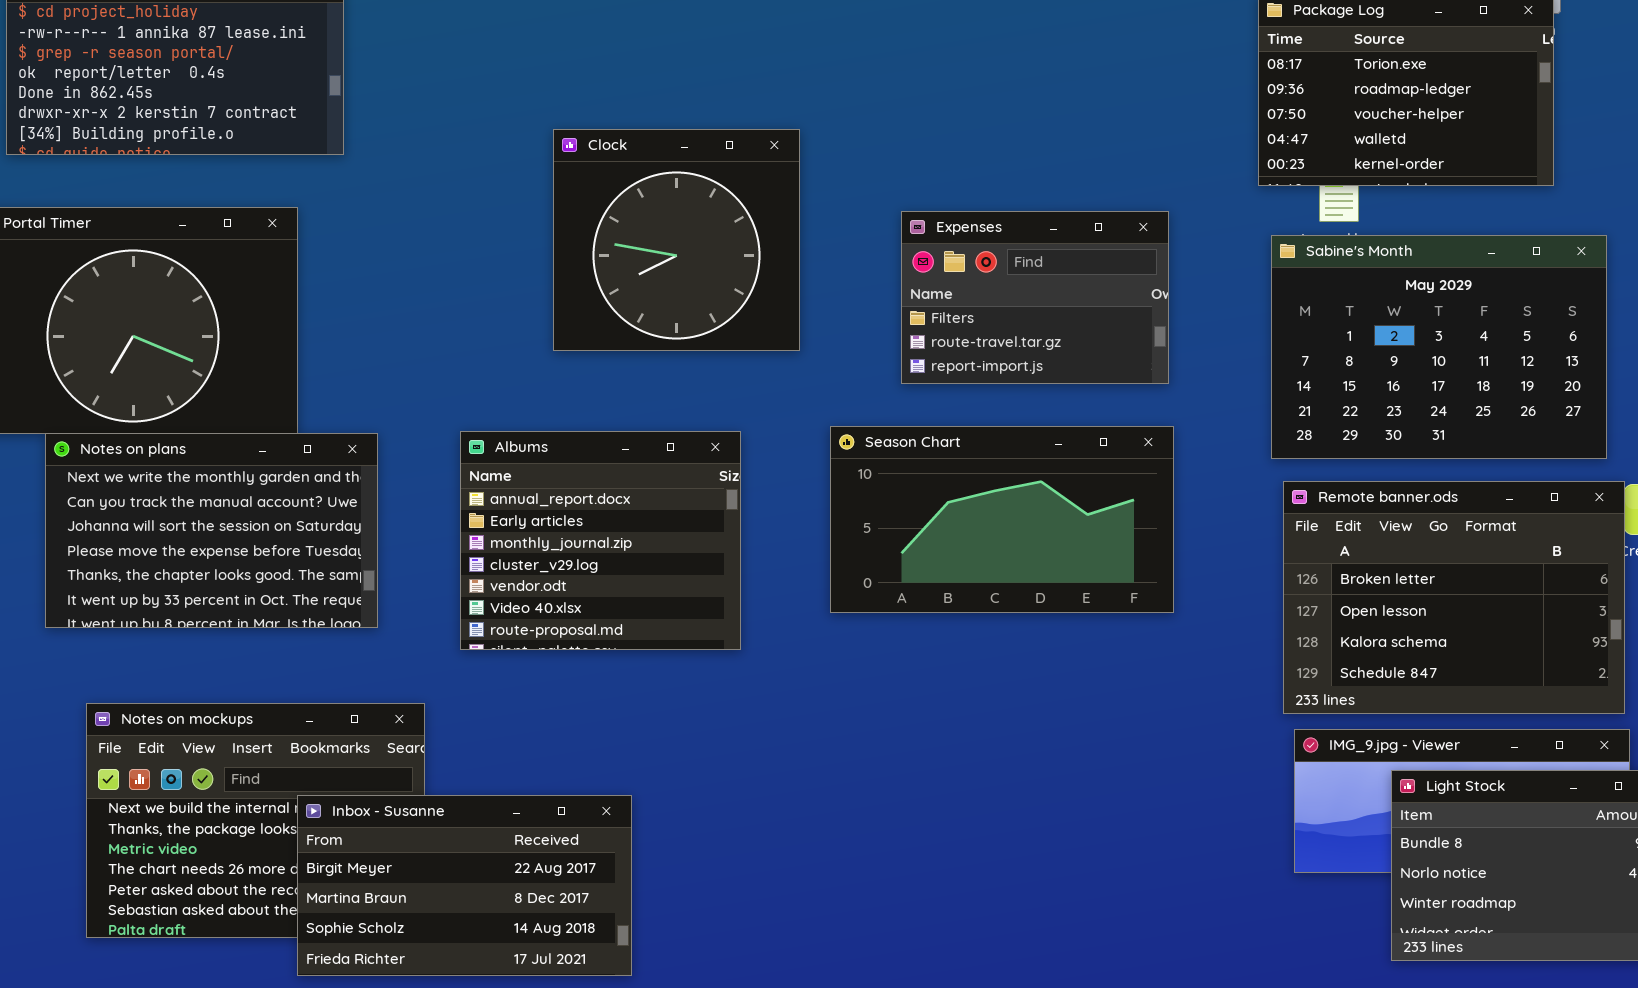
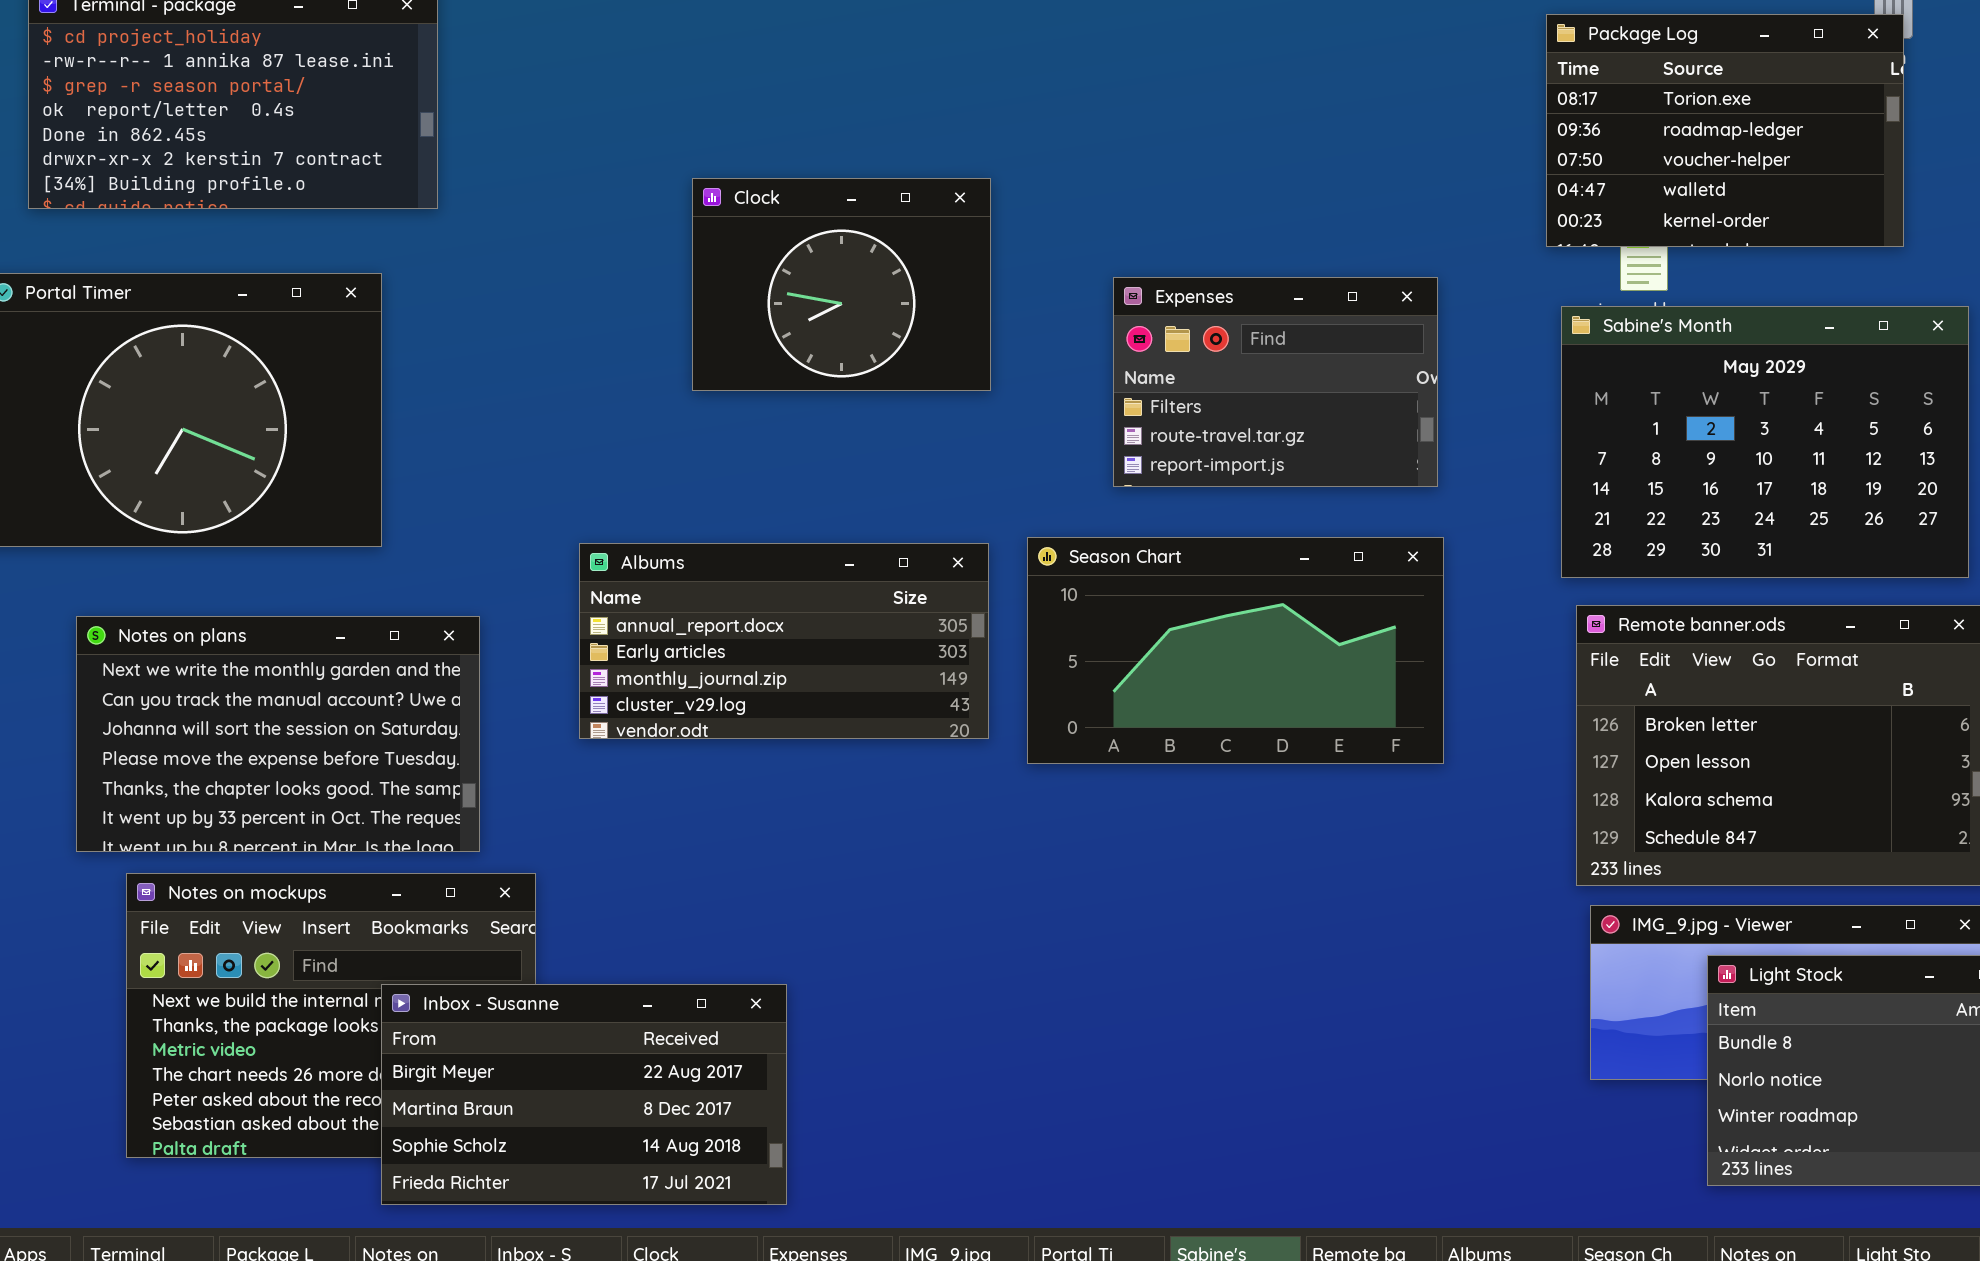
Clock: [553,129,800,351] -> [692,178,991,391], resized
Albums: [460,431,741,650] -> [579,543,989,739], resized
Notes on plans: [45,433,378,628] -> [76,616,480,852], moved

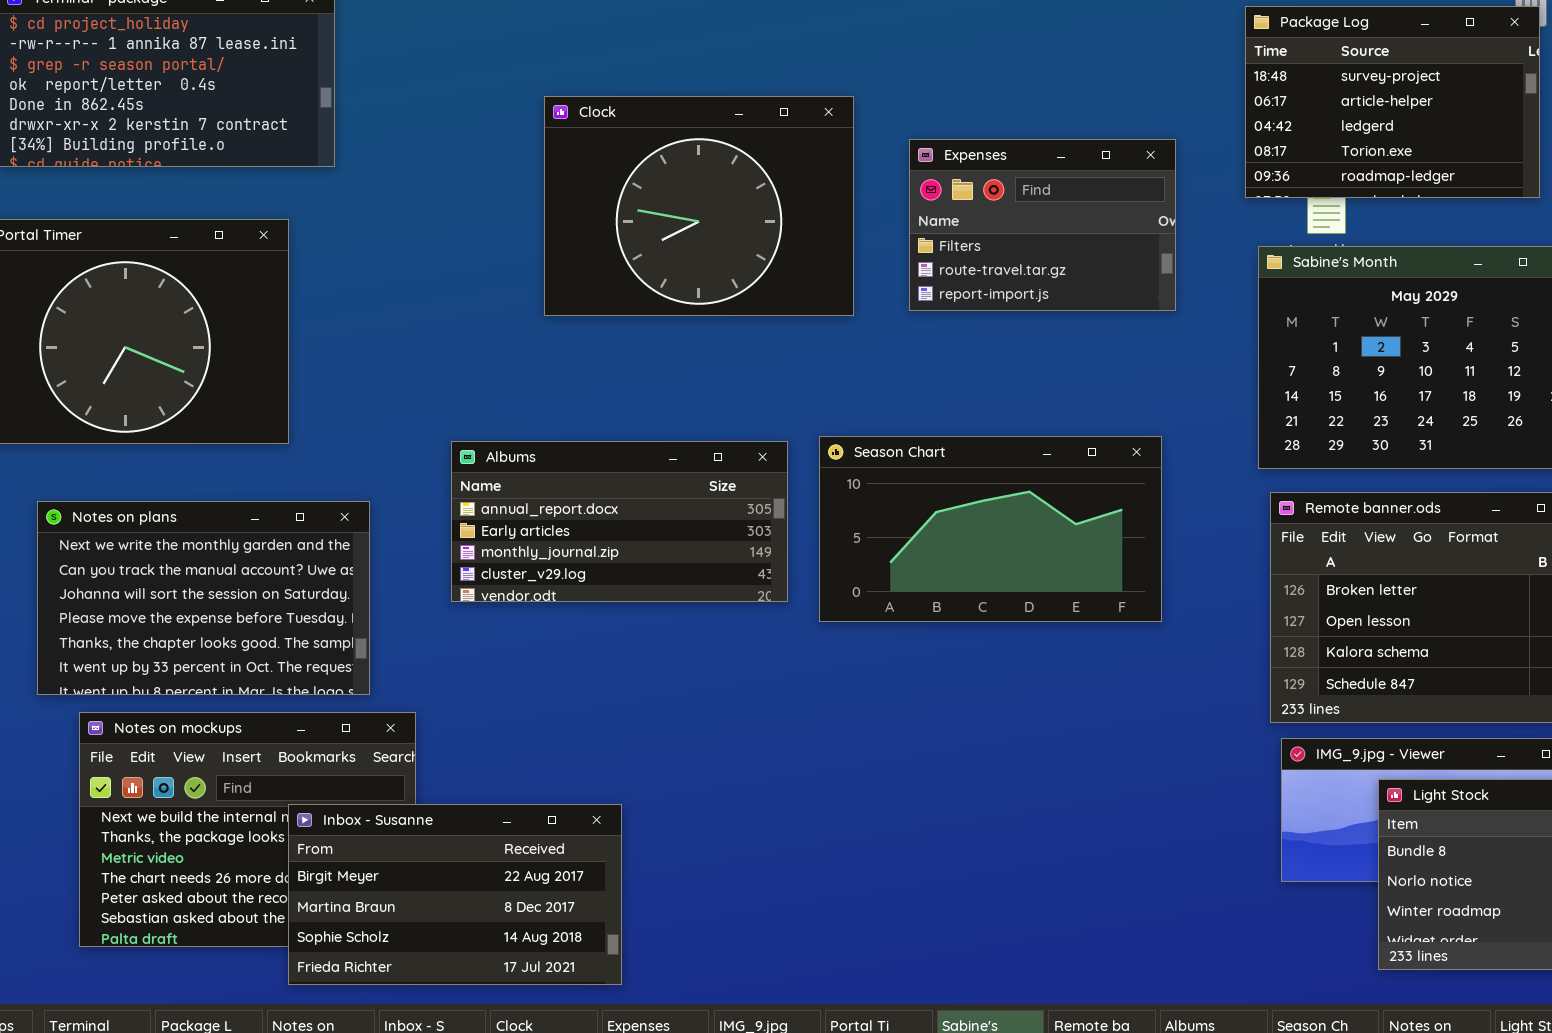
Package Log: [1546,14,1904,247] -> [1245,6,1540,198], scrolled up 3 rows
Clock: [692,178,991,391] -> [544,96,854,316], resized
Expenses: [1113,277,1438,487] -> [909,139,1176,311], moved

